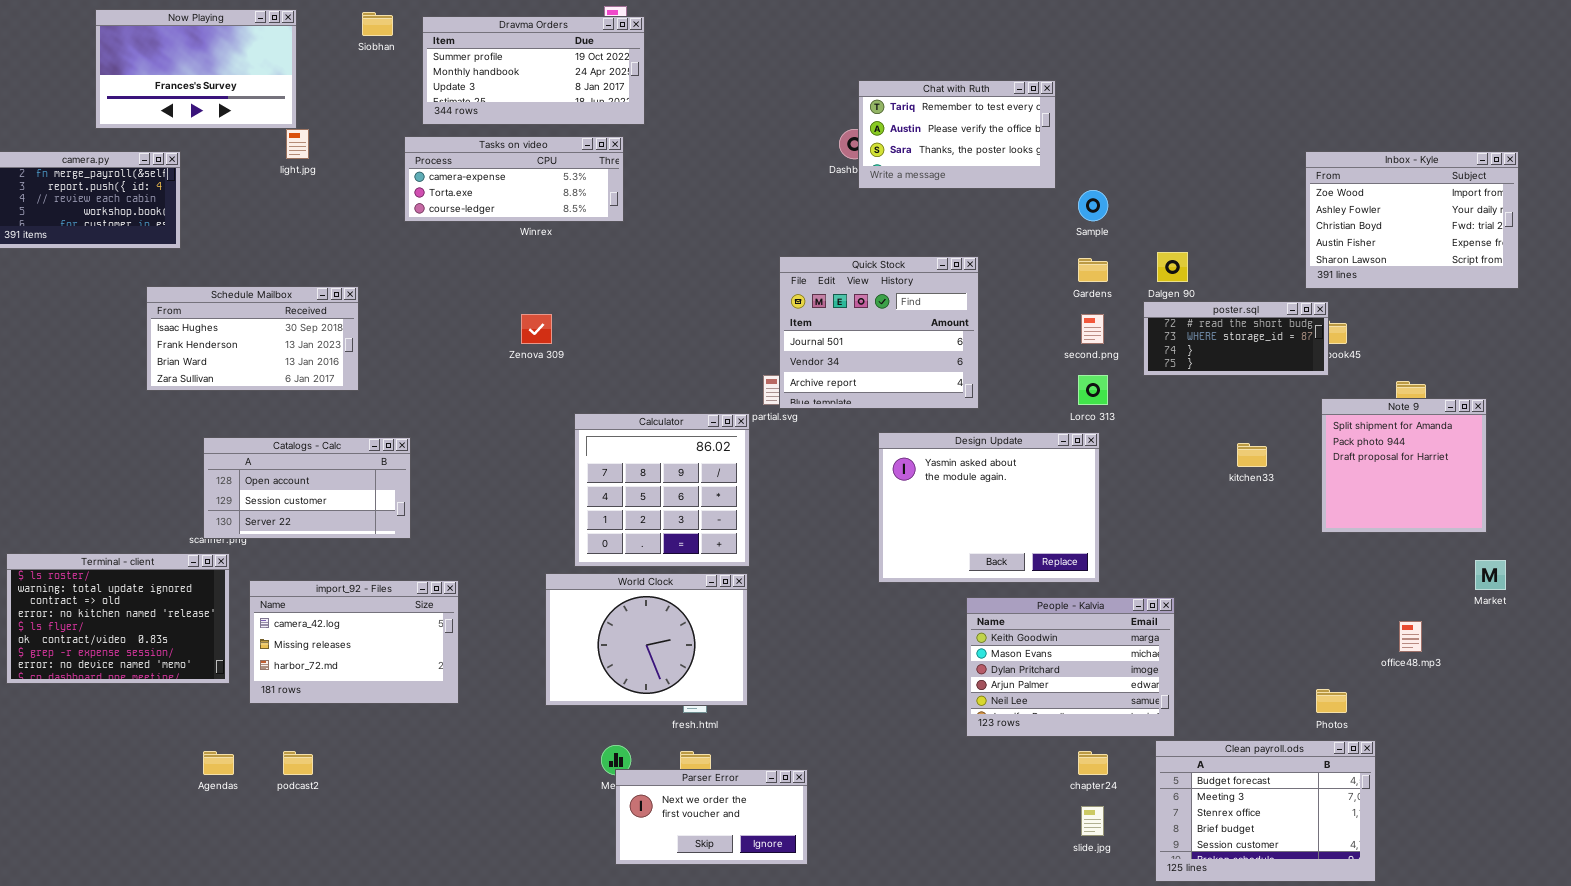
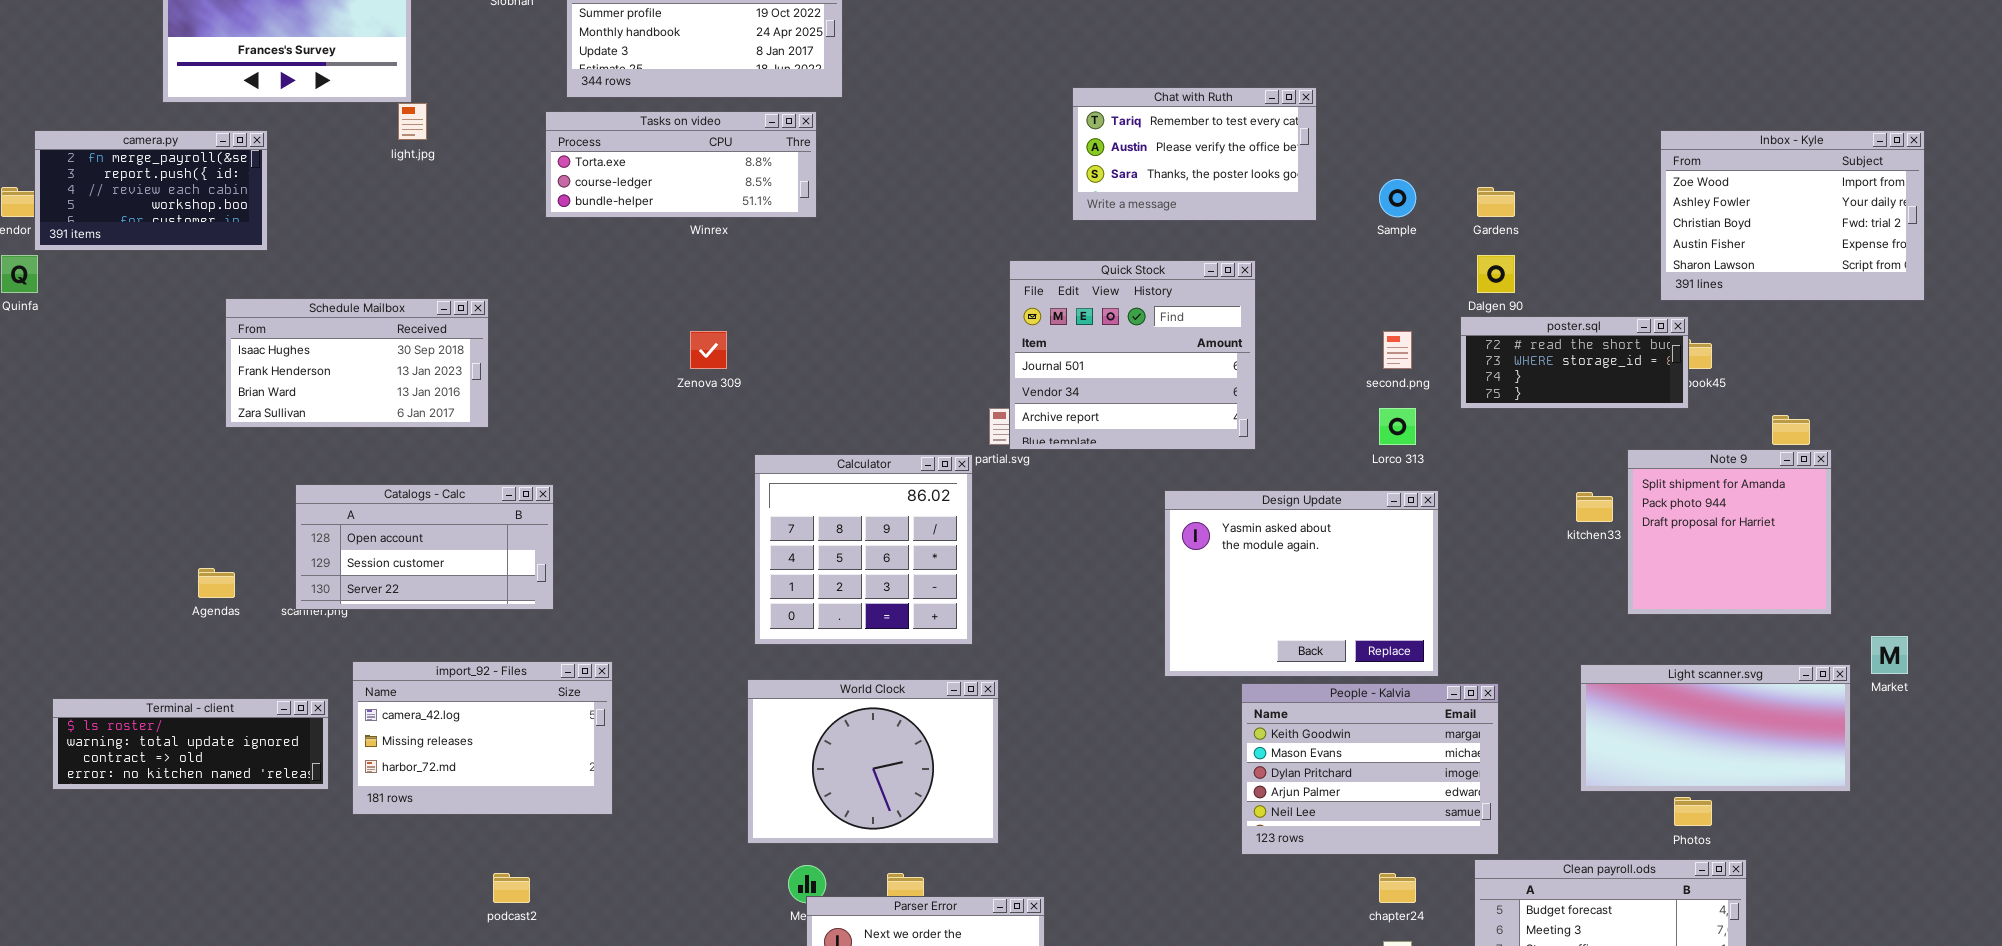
Chat with Ruth: [858,80,1056,189] -> [1072,87,1317,221], moved
Tasks on video: [404,136,624,222] -> [545,111,817,218], scrolled down 1 row
Gardens: [1078,258,1108,282] -> [1477,187,1515,217], moved
Note 9: [1321,398,1487,533] -> [1627,449,1832,615], moved
Design Update: [878,432,1100,583] -> [1164,490,1439,677], moved
Terminal - client: [6,553,230,684] -> [52,698,329,790], resized
World Clock: [545,573,748,706] -> [747,679,999,844], moved
Light scanner.svg: none -> [1580,664,1851,792], opened
Agendas: [203,751,234,775] -> [198,568,235,598], moved
podcast2: [283,751,313,775] -> [493,873,530,903], moved

